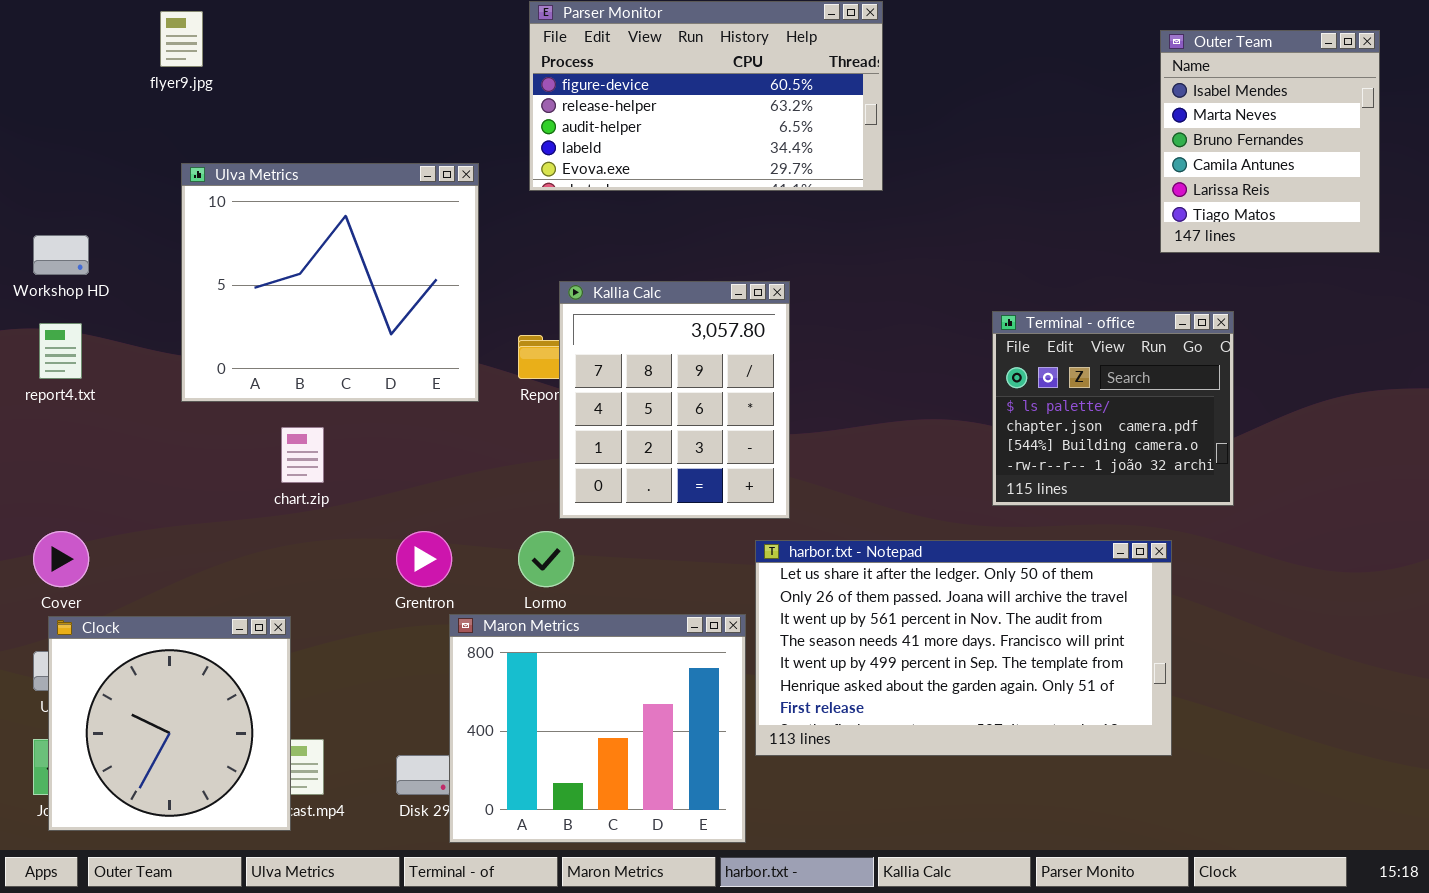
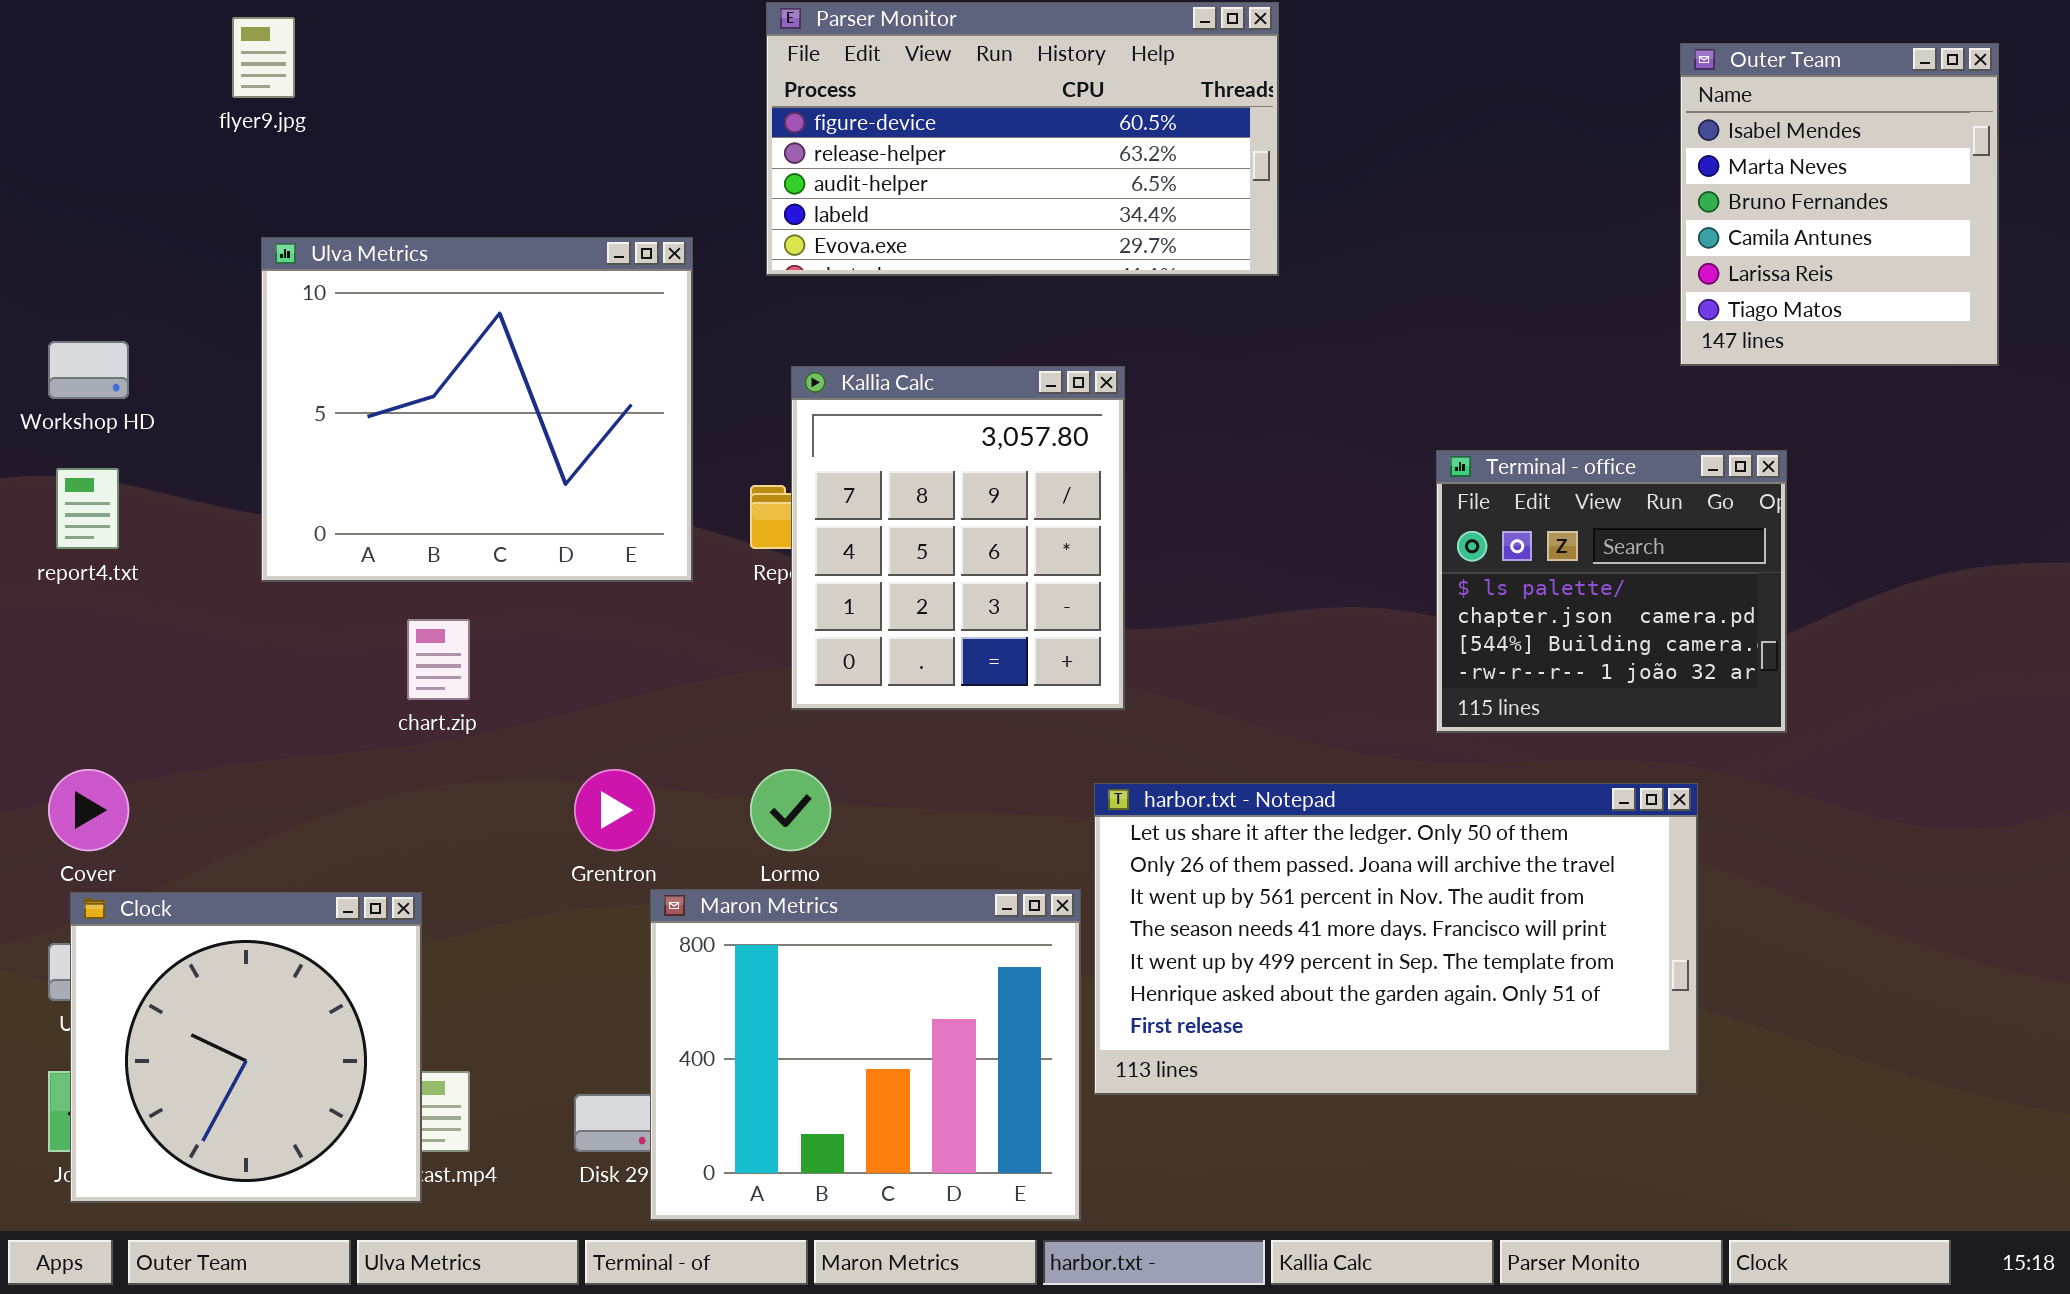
Kallia Calc: [559,281,790,519] -> [791,366,1125,710], moved

